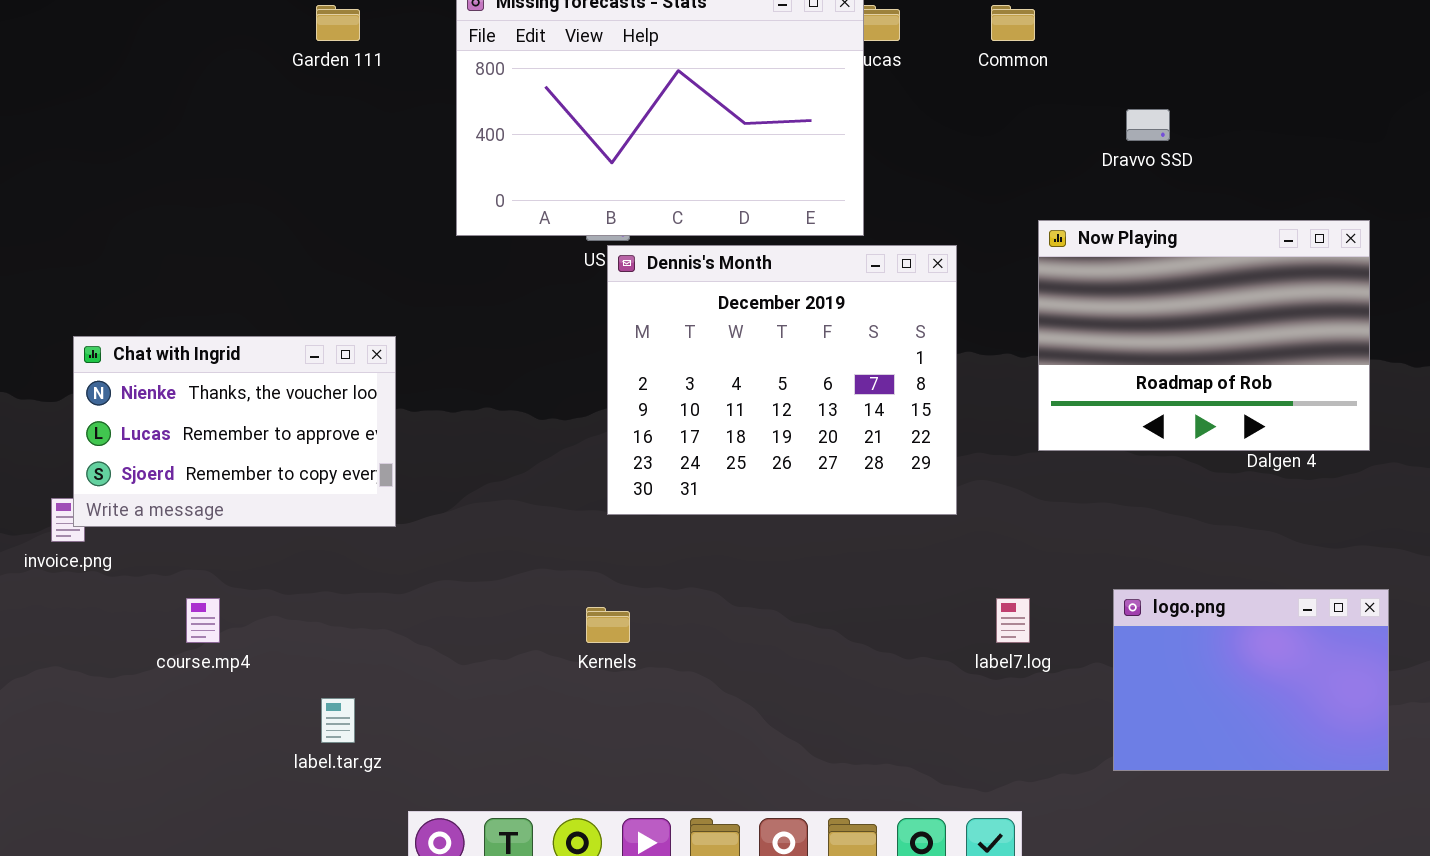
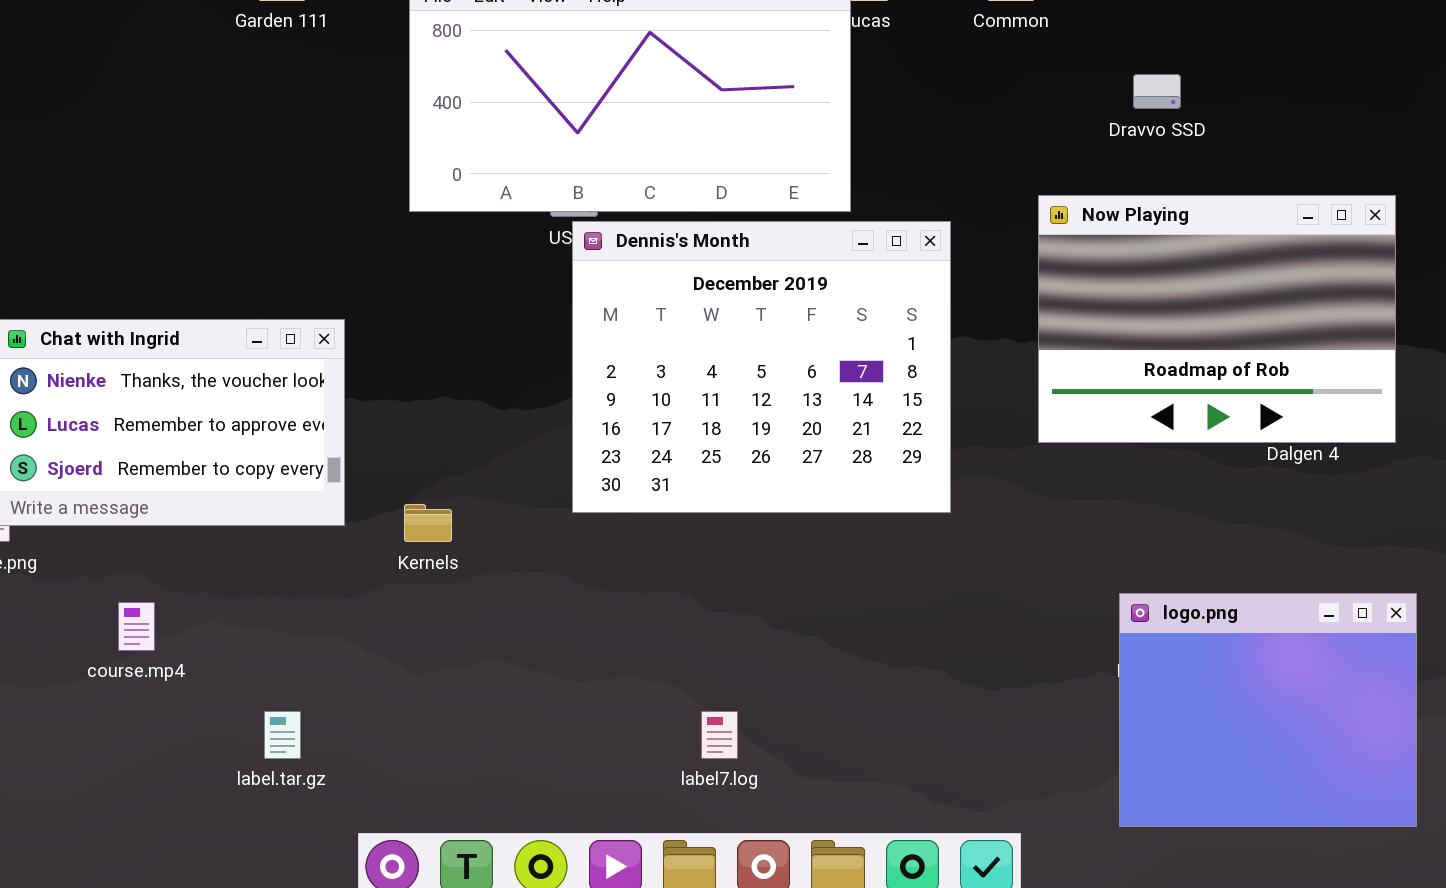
logo.png: [1113,589,1389,771] -> [1119,593,1417,827], resized
label7.log: [996,598,1030,643] -> [701,711,738,759], moved
Kernels: [586,607,630,643] -> [404,504,452,542], moved

